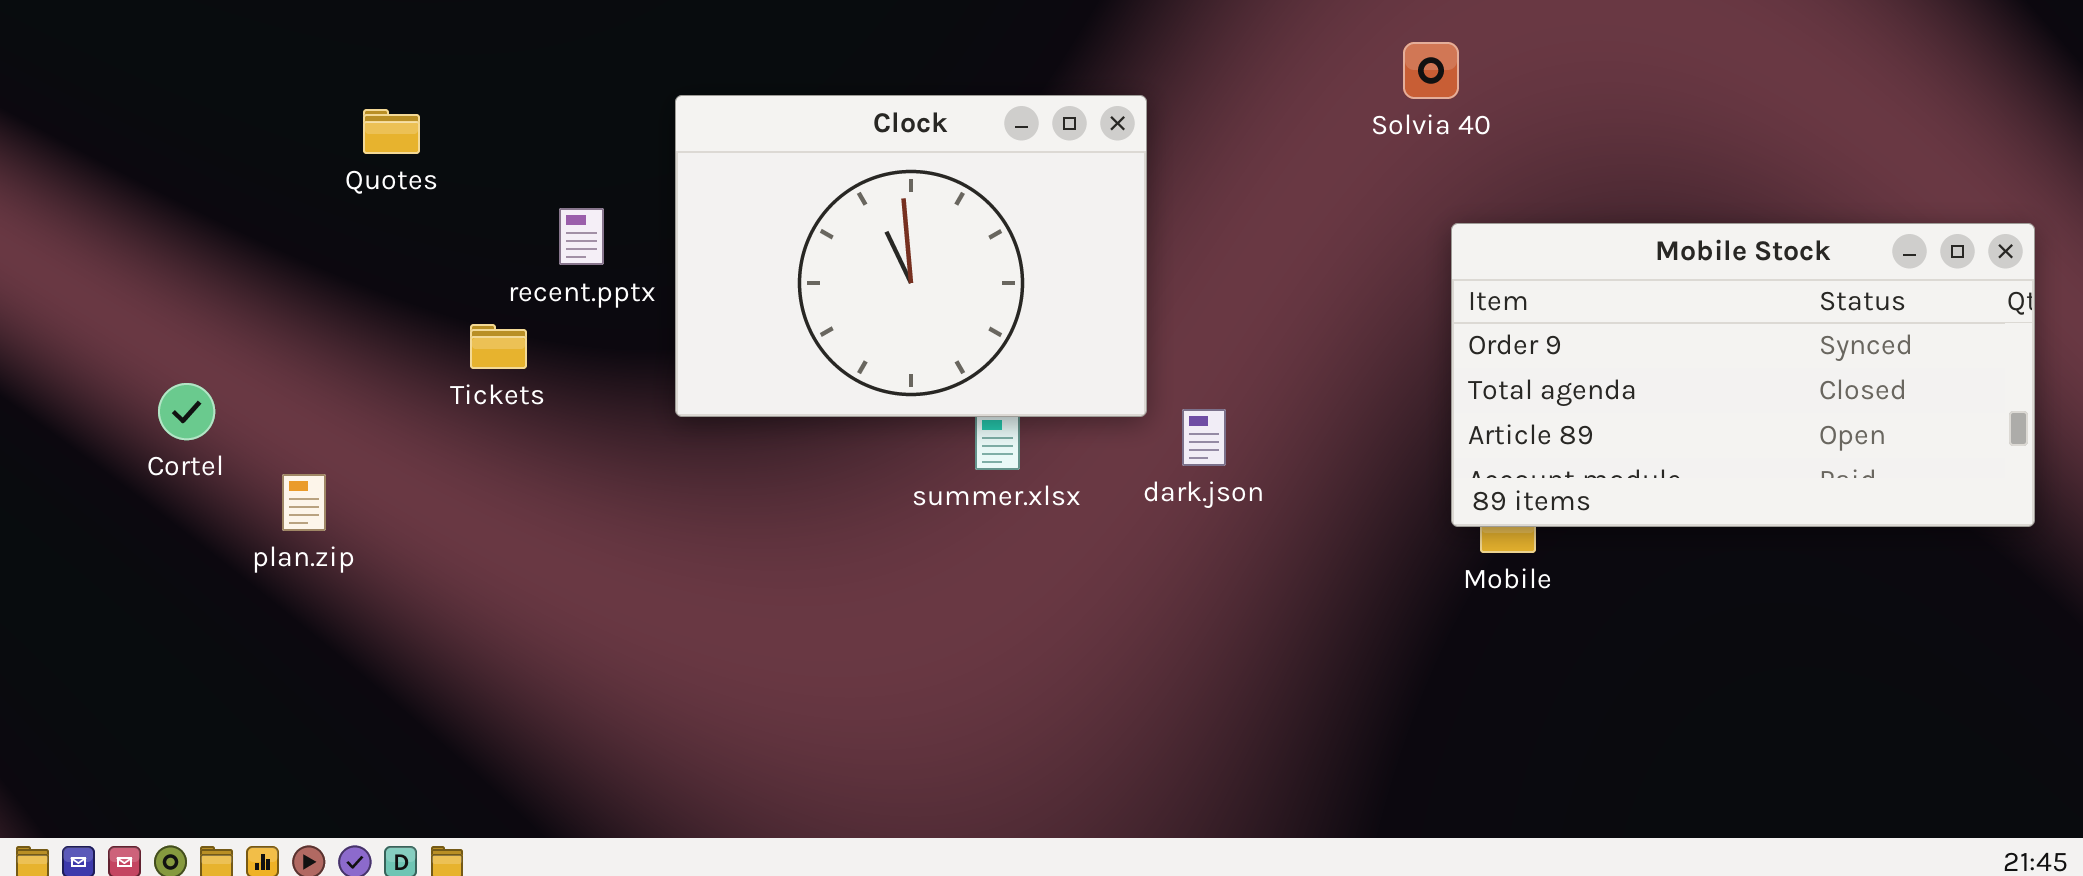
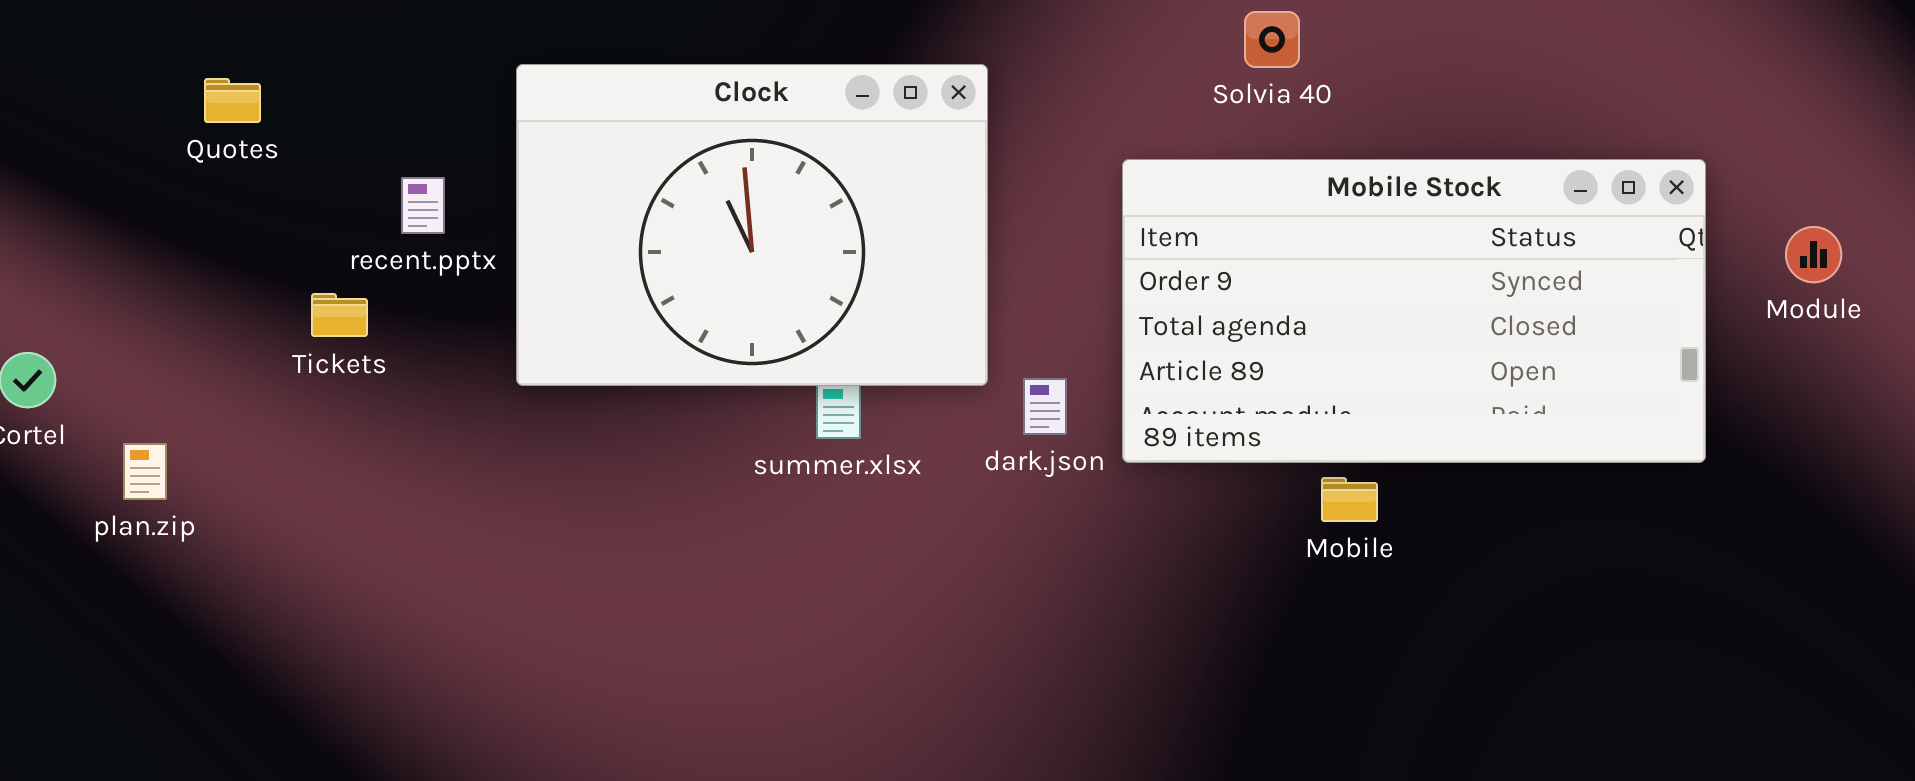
Mobile Stock: [1451,223,2035,527] -> [1122,159,1706,463], moved

